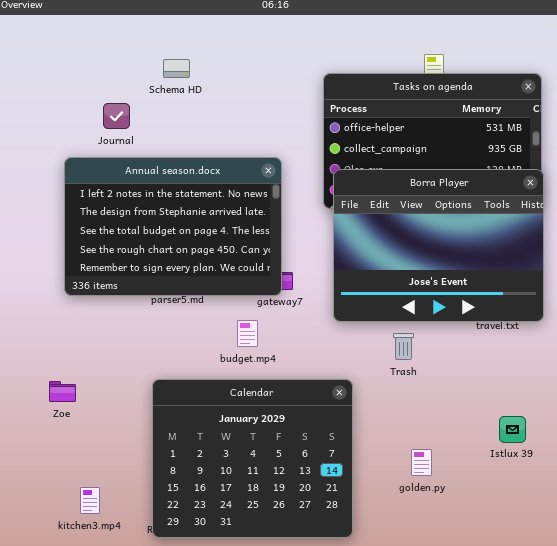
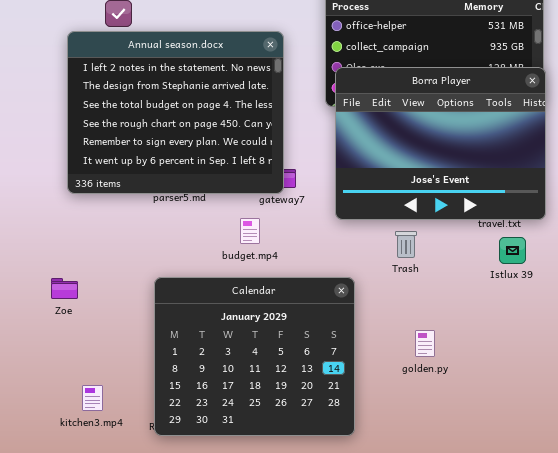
Annual season.docx: [64,157,282,296] -> [67,31,284,194], resized
Istlux 39: [499,416,526,443] -> [499,237,526,264], moved
golden.py: [411,449,432,476] -> [415,330,435,357], moved

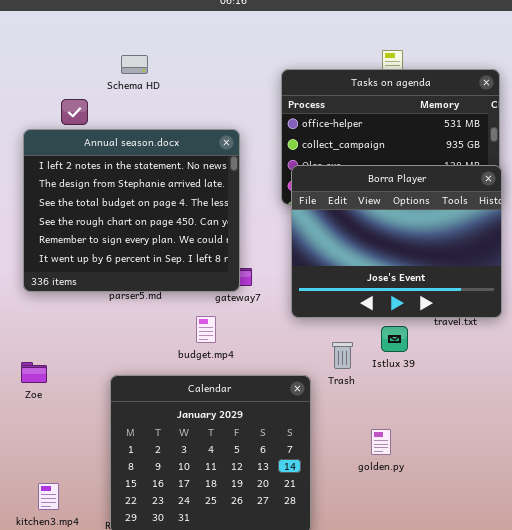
Trash: [395,231,417,258] -> [332,342,353,369], moved
Istlux 39: [499,237,526,264] -> [381,326,408,352], moved
Zoe: [51,278,78,299] -> [21,362,47,383], moved

